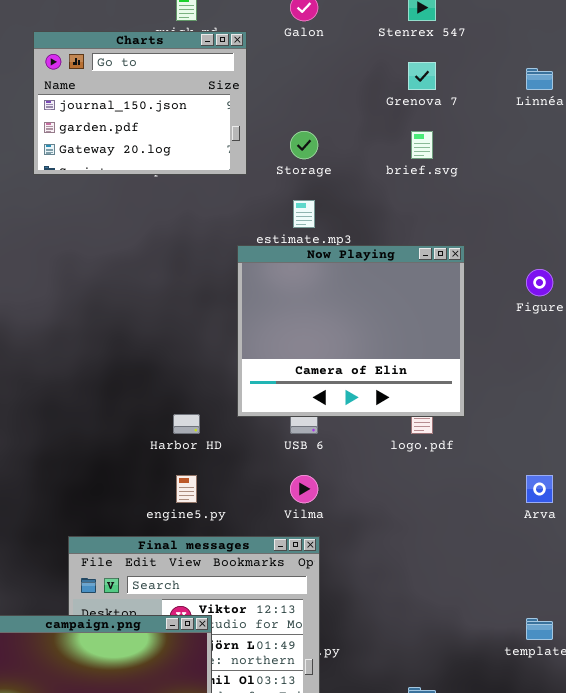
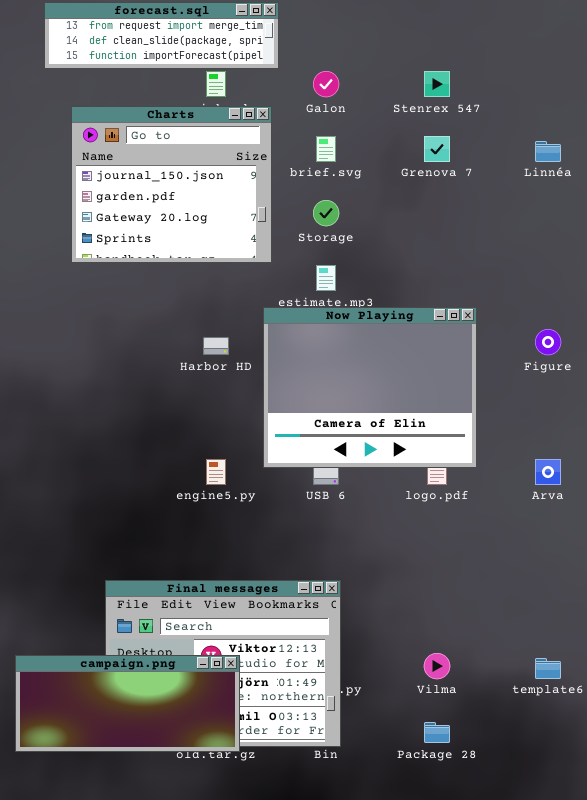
Charts: [33,31,247,175] -> [71,106,272,263], resized
brief.svg: [411,131,433,159] -> [316,136,336,162], moved
Harbor HD: [173,414,200,434] -> [203,337,229,355], moved
engine5.py: [176,475,197,503] -> [206,459,226,485], moved
Vilma: [290,475,318,503] -> [424,653,450,679], moved
Arva: [526,475,553,503] -> [535,459,561,485], moved

